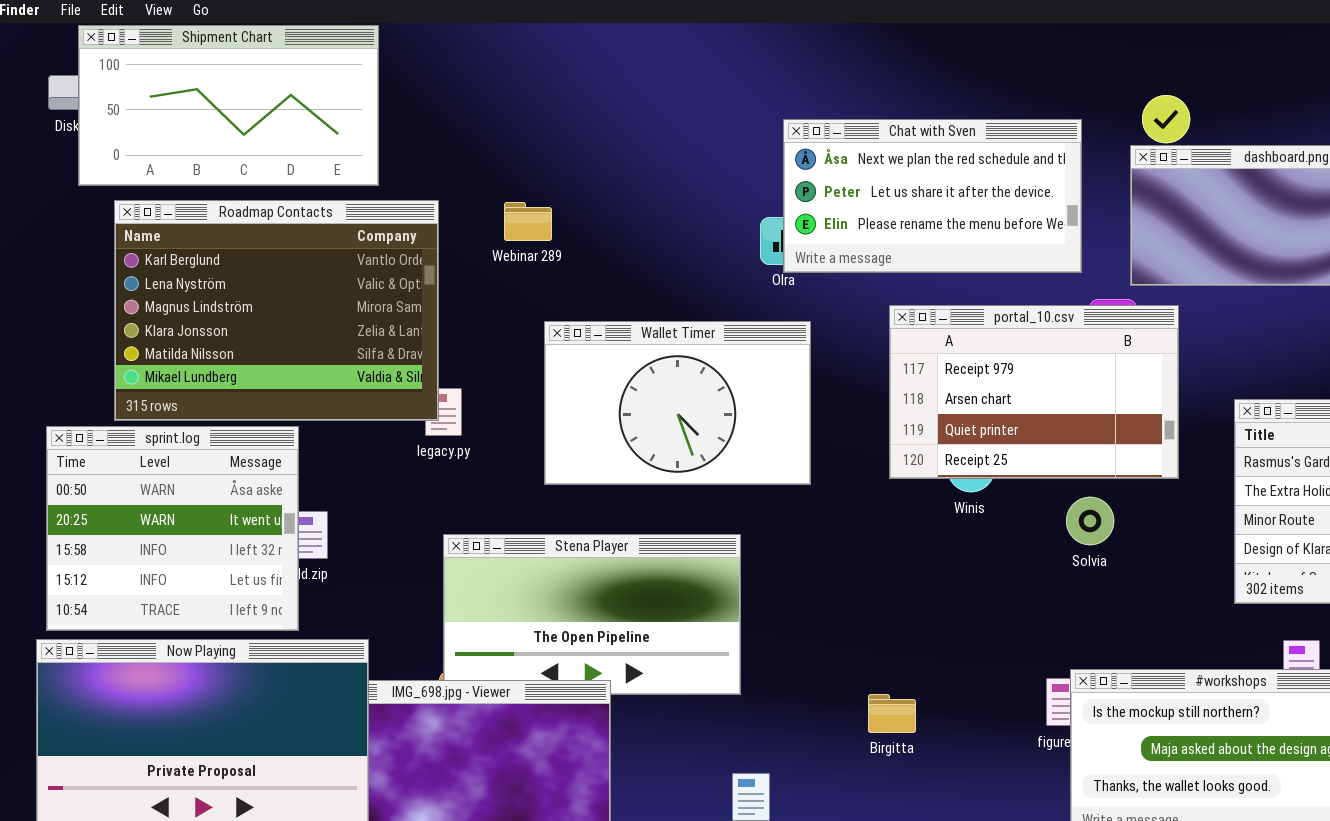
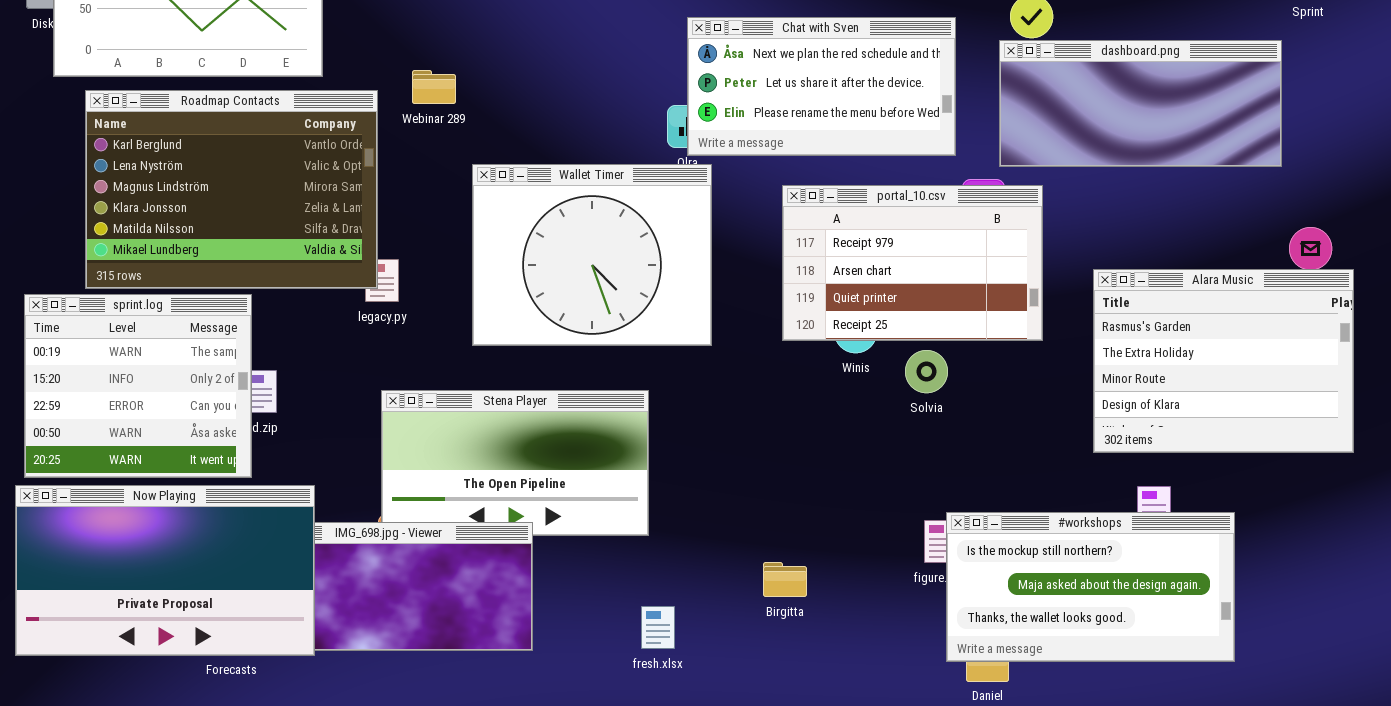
Webinar 289: [504,202,552,241] -> [412,70,456,104], moved
Wallet Timer: [544,321,811,485] -> [472,164,712,346], resized
sprint.log: [46,426,299,631] -> [24,294,252,478], scrolled up 3 rows
Solvia: [1066,497,1114,545] -> [905,350,948,393], moved
Birgitta: [868,694,916,733] -> [763,562,807,597], moved

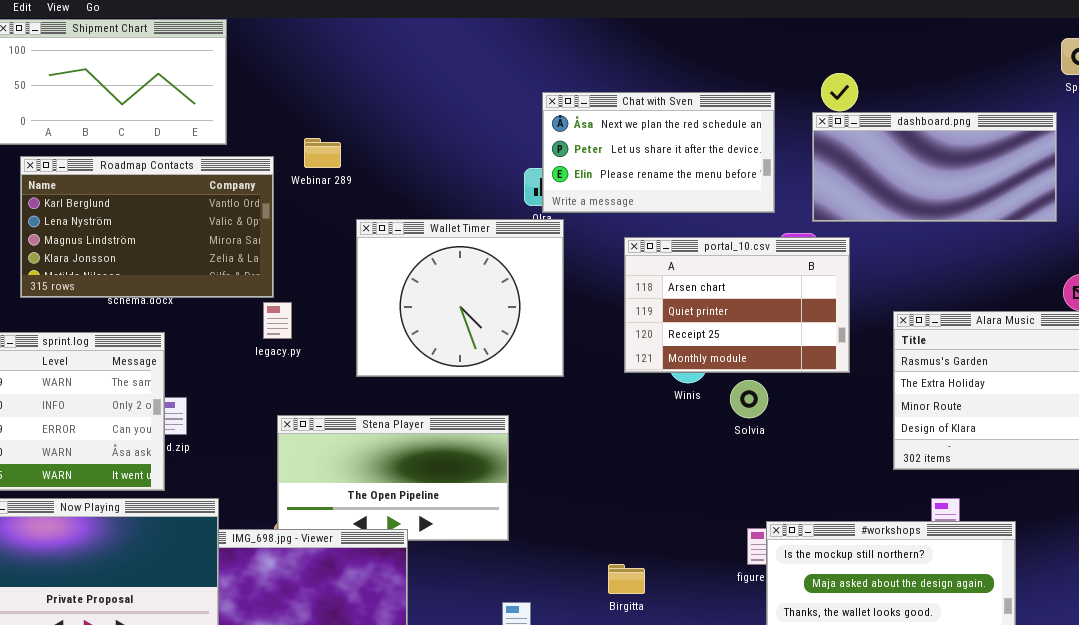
Roadmap Contacts: [85,90,378,289] -> [20,156,274,298], resized
portal_10.csv: [782,185,1043,341] -> [624,237,850,373], scrolled down 1 row

